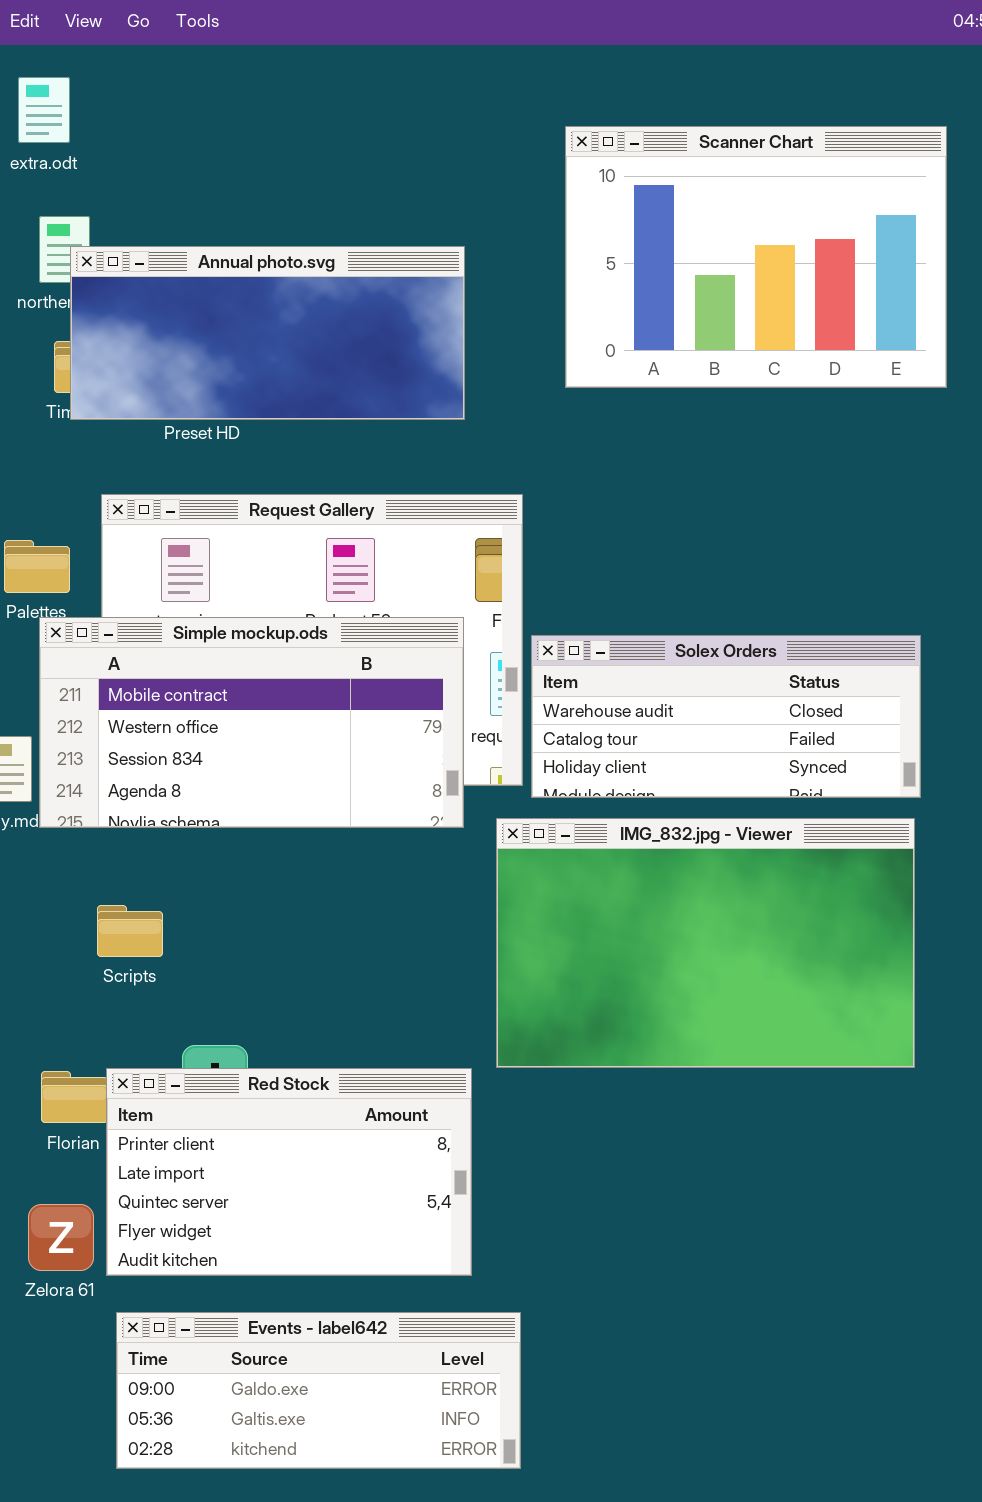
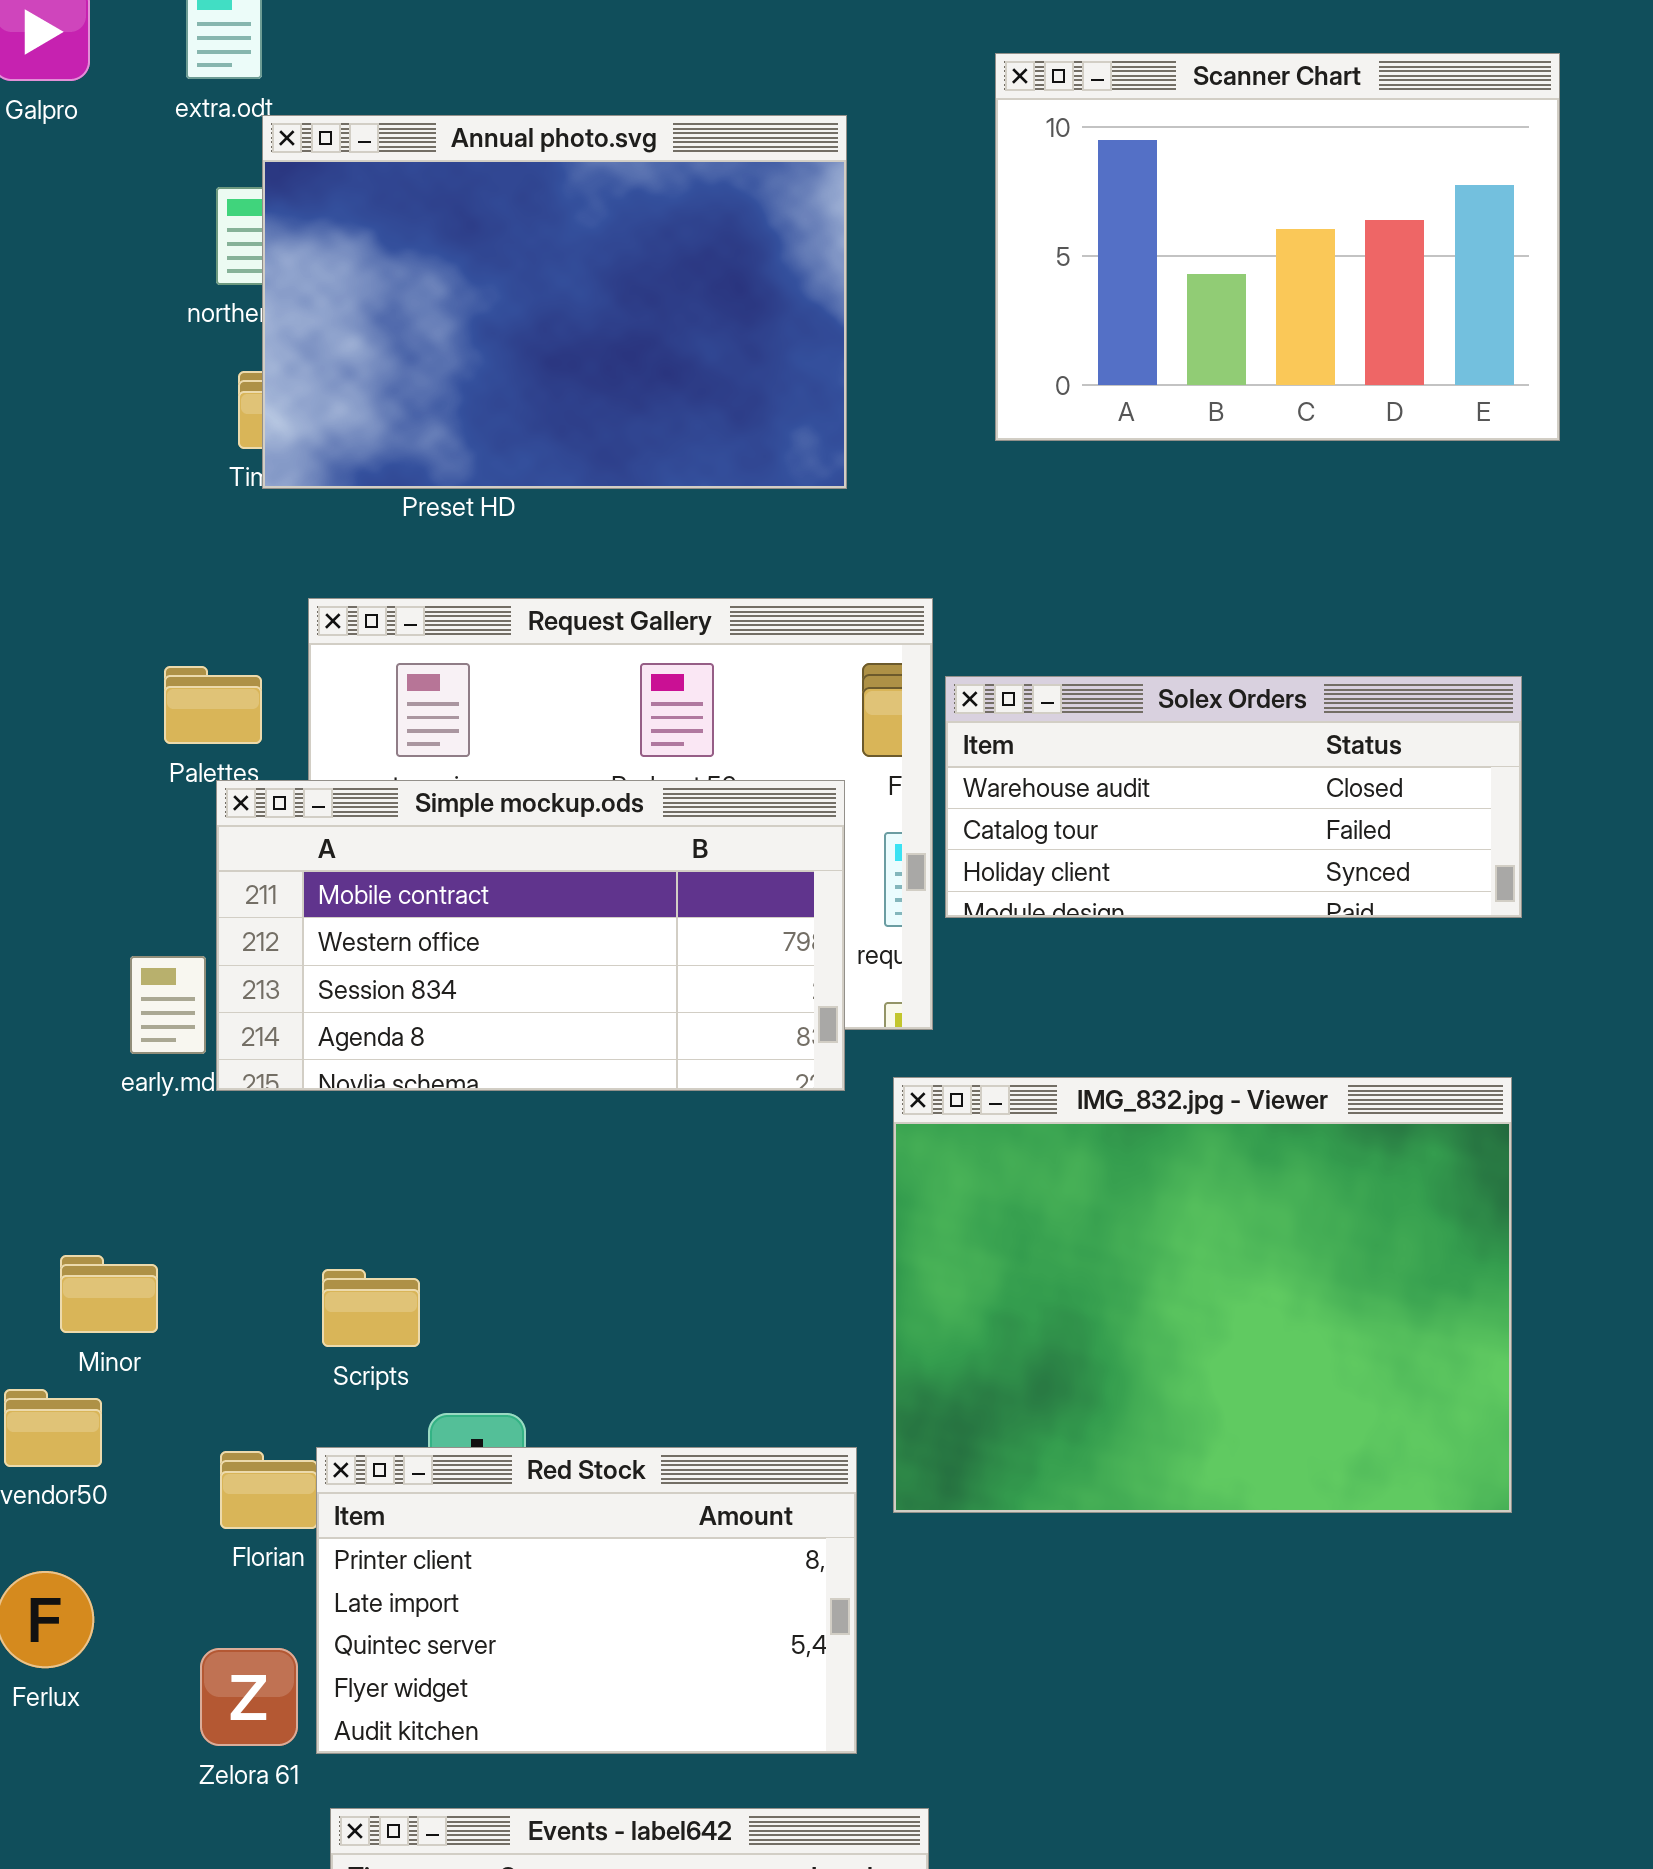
Annual photo.svg: [70,246,465,420] -> [262,115,847,489], resized
Solex Orders: [531,635,921,798] -> [945,676,1522,918], moved
IMG_832.jpg - Viewer: [496,818,915,1068] -> [893,1077,1512,1513], resized
Scripts: [97,905,163,957] -> [322,1269,420,1347], moved

